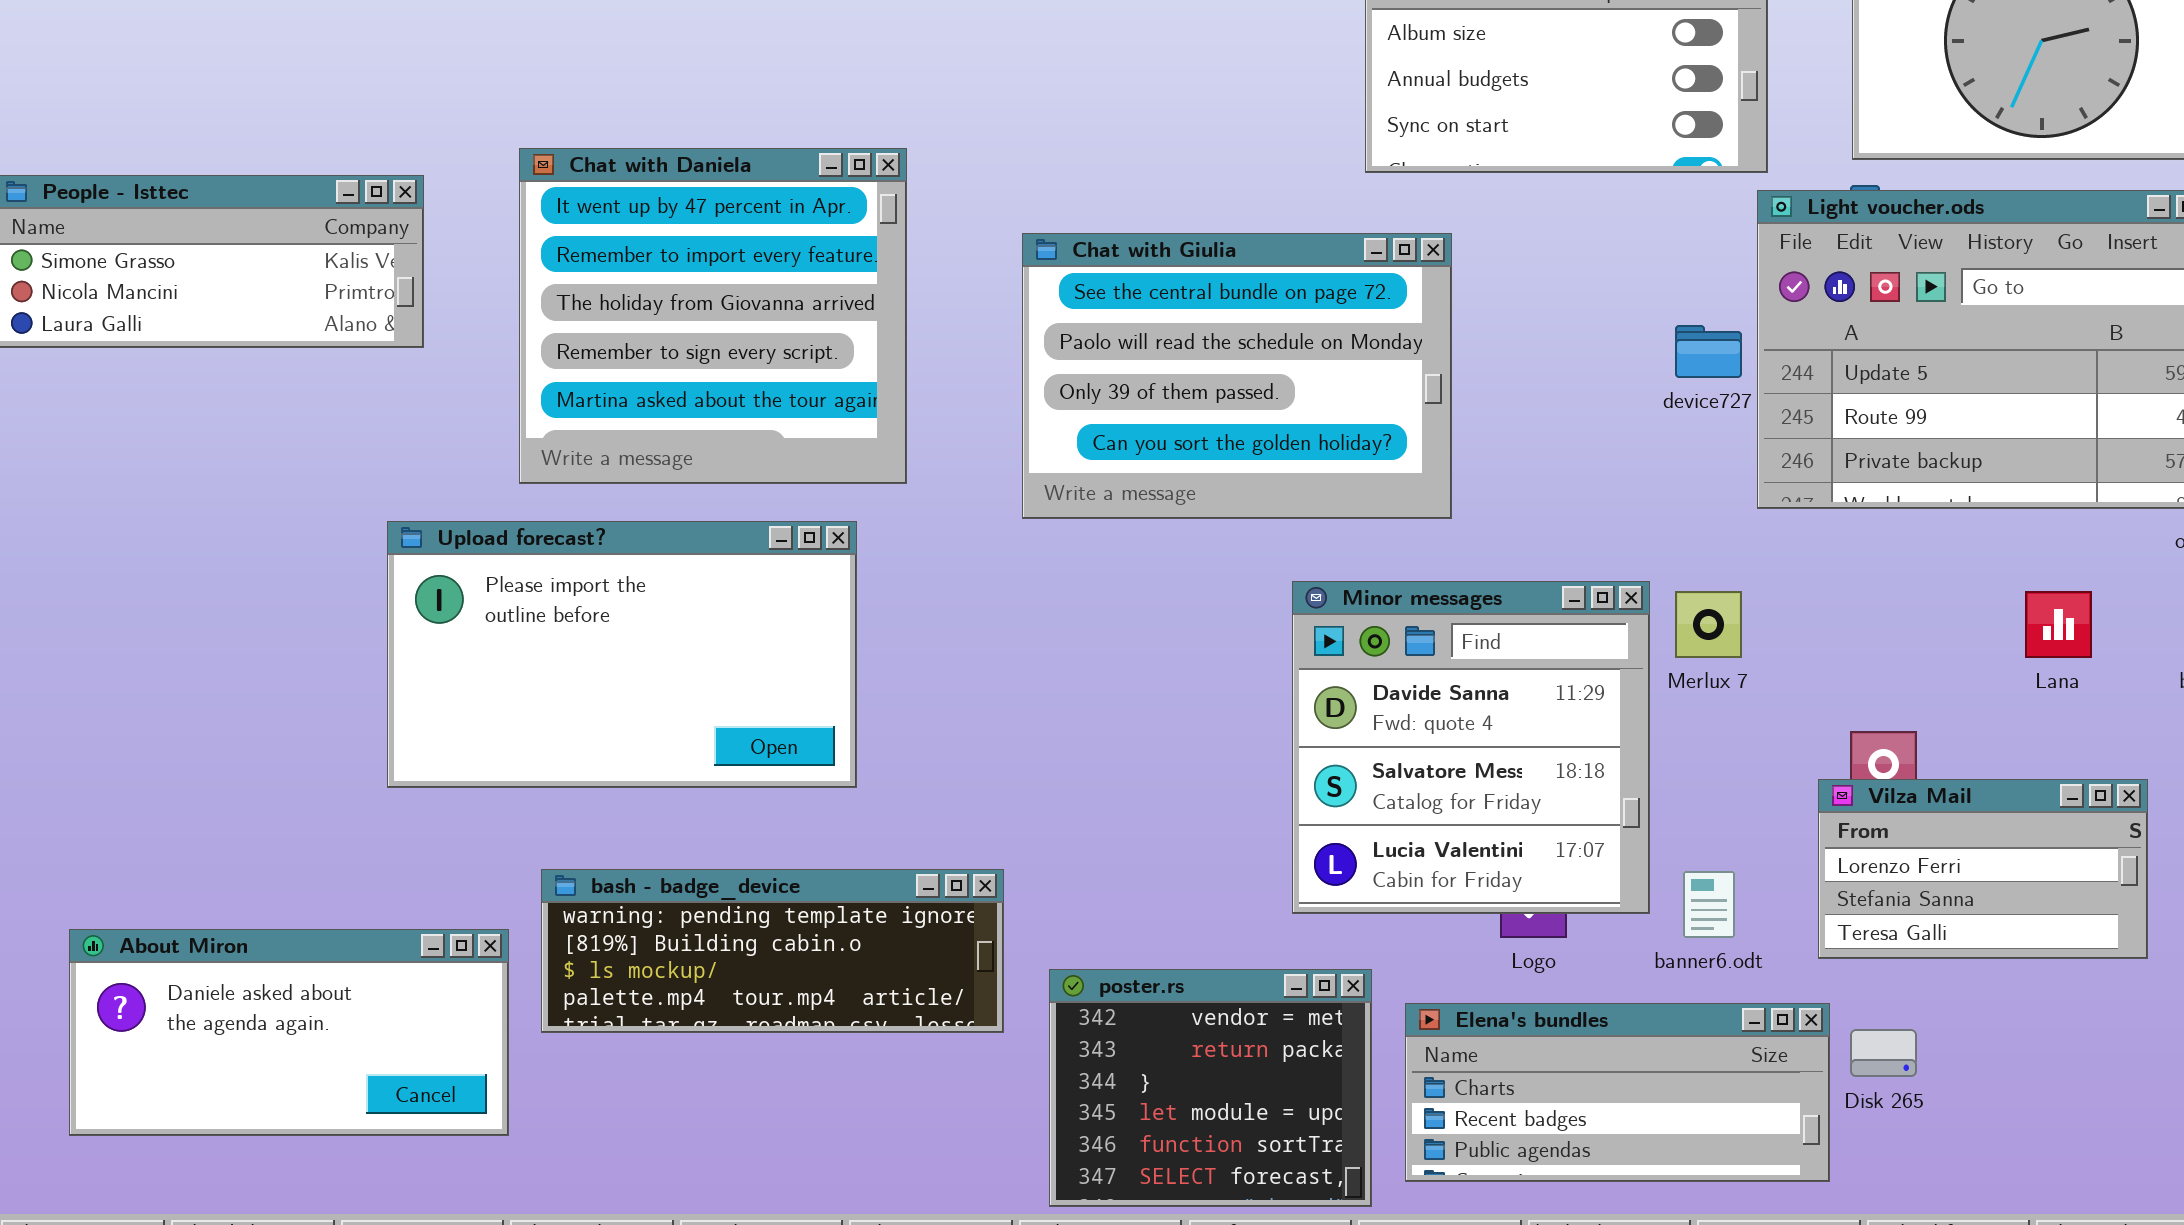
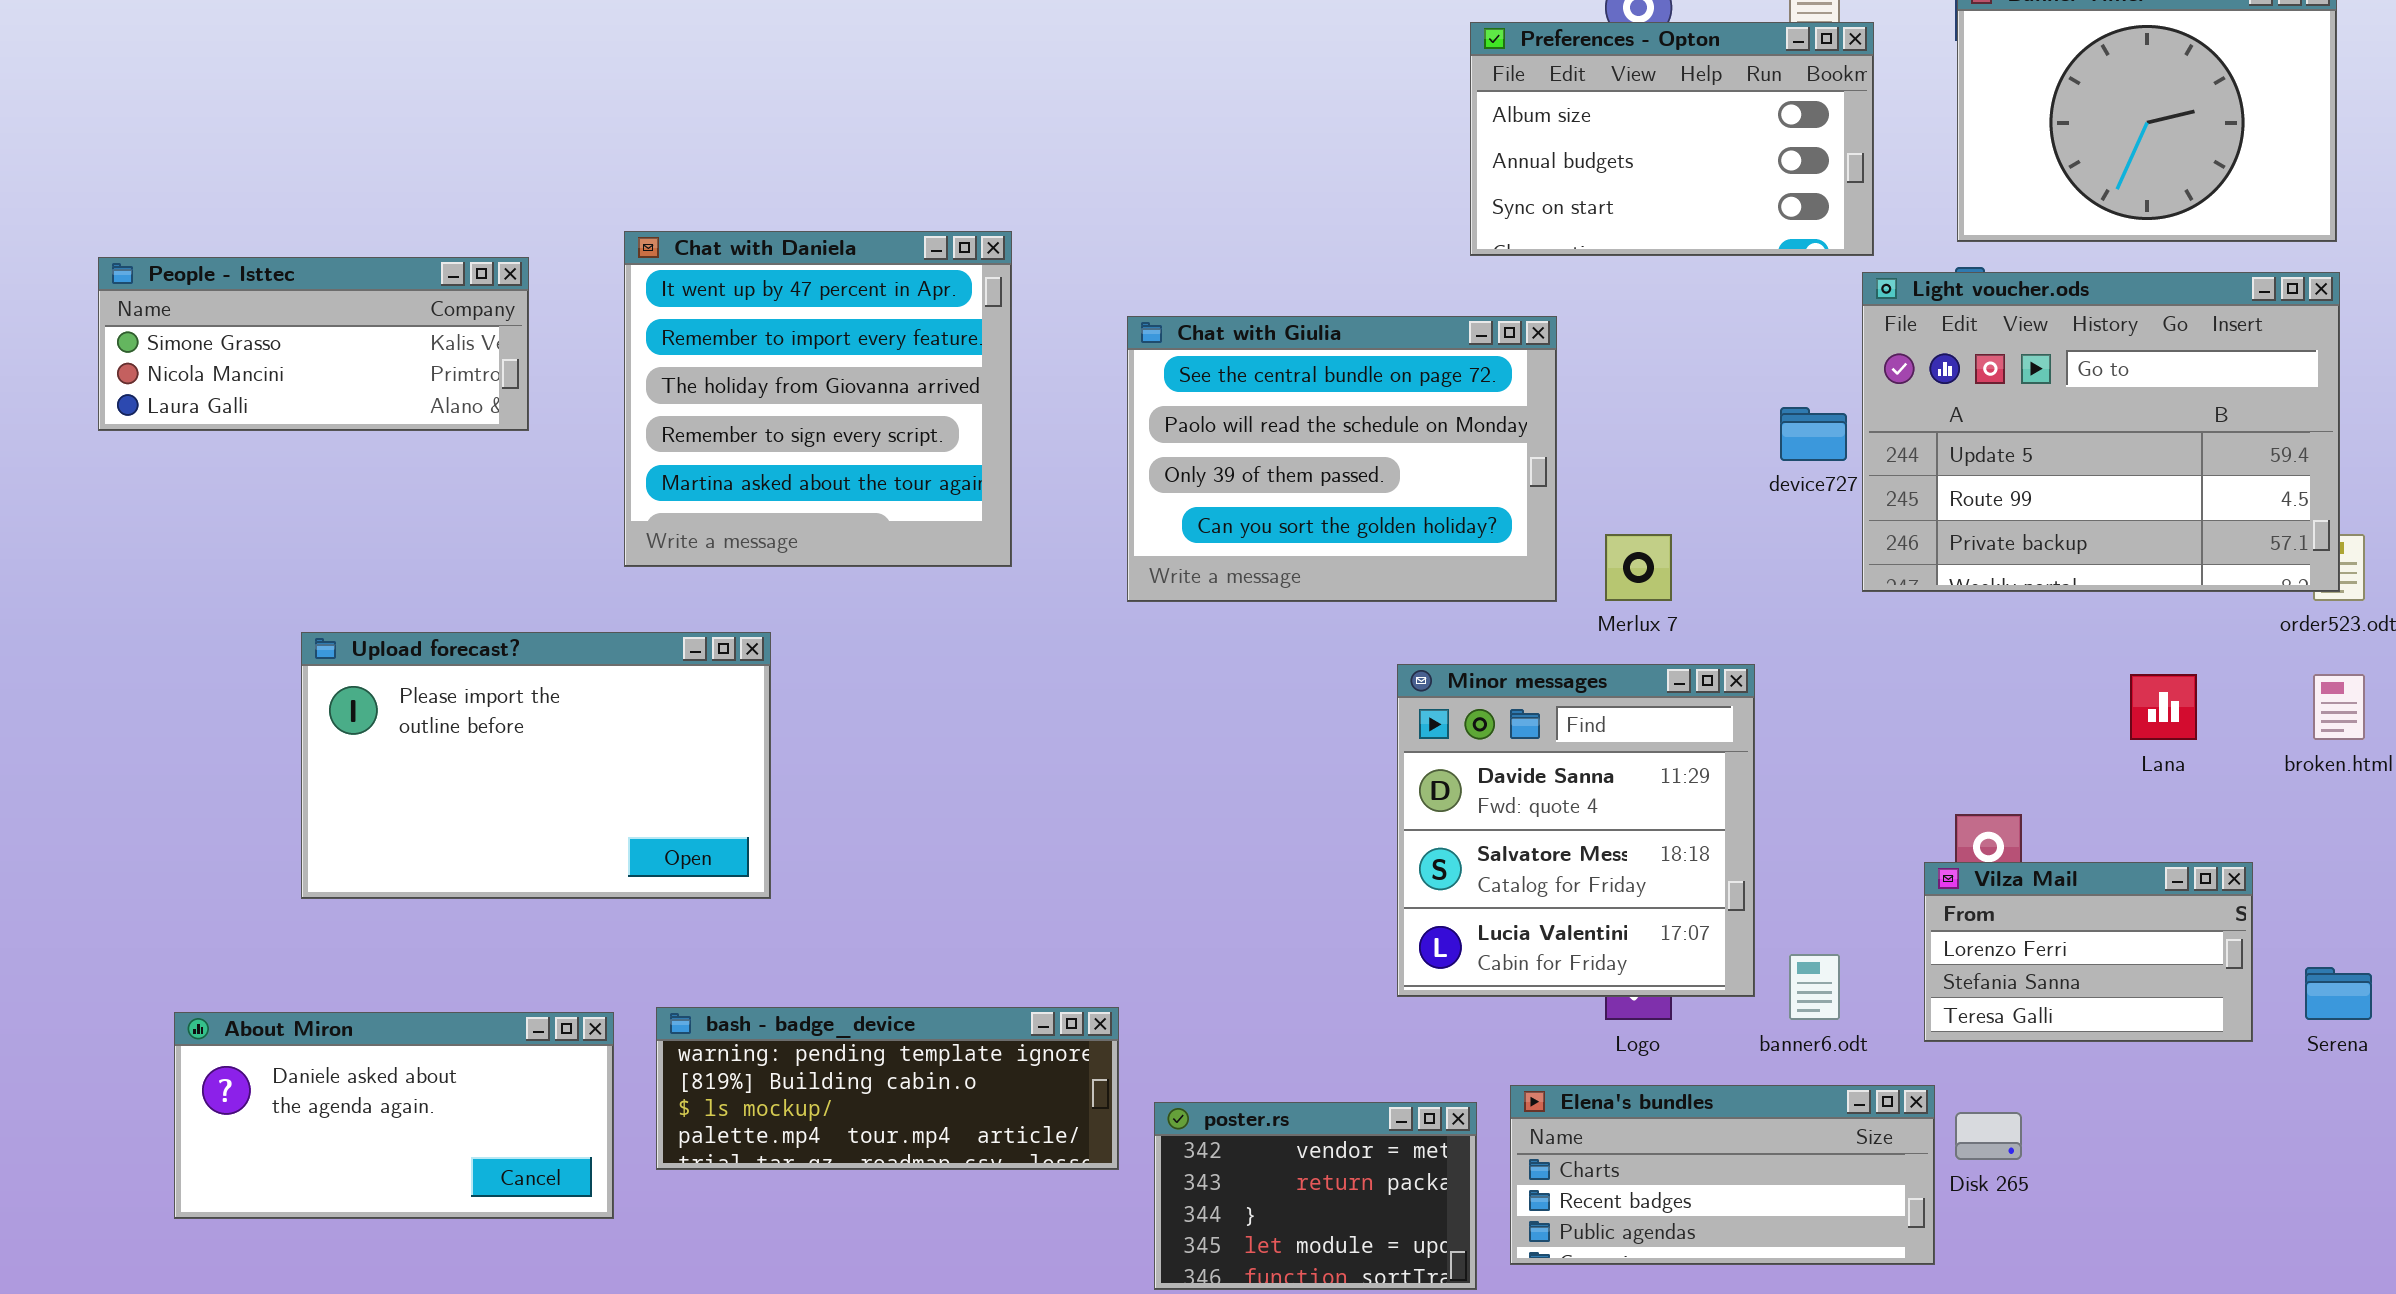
Upload forecast?: [387,521,857,788] -> [301,632,771,899], moved
Merlux 7: [1675,591,1742,658] -> [1605,534,1672,601], moved
bash - badge_device: [541,869,1004,1033] -> [656,1007,1119,1170], moved
poster.rs: [1049,969,1372,1207] -> [1154,1102,1477,1290], resized

